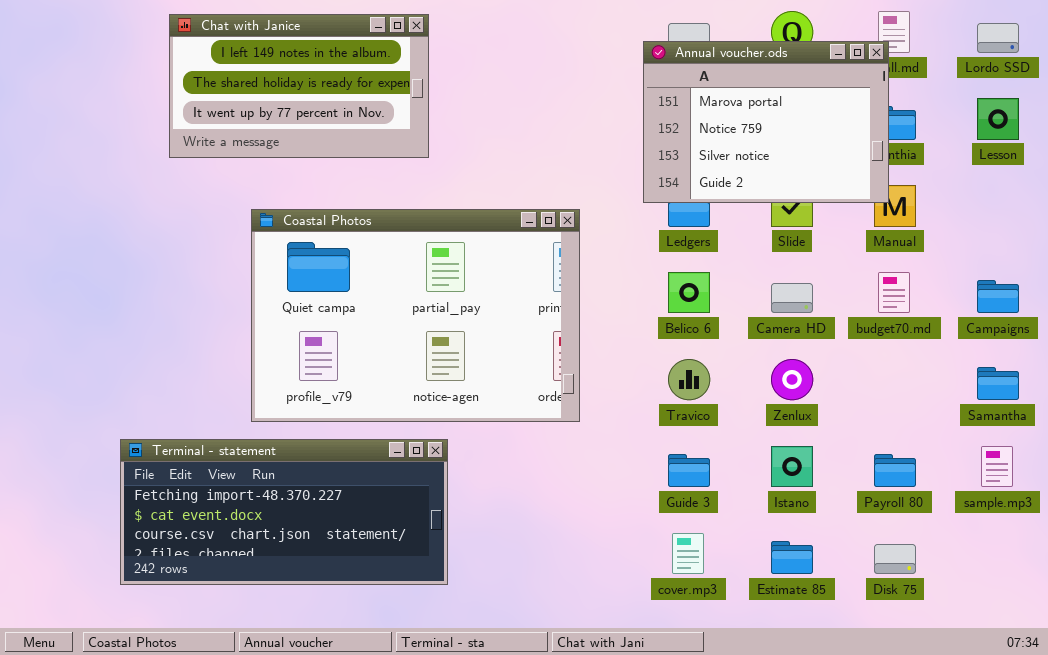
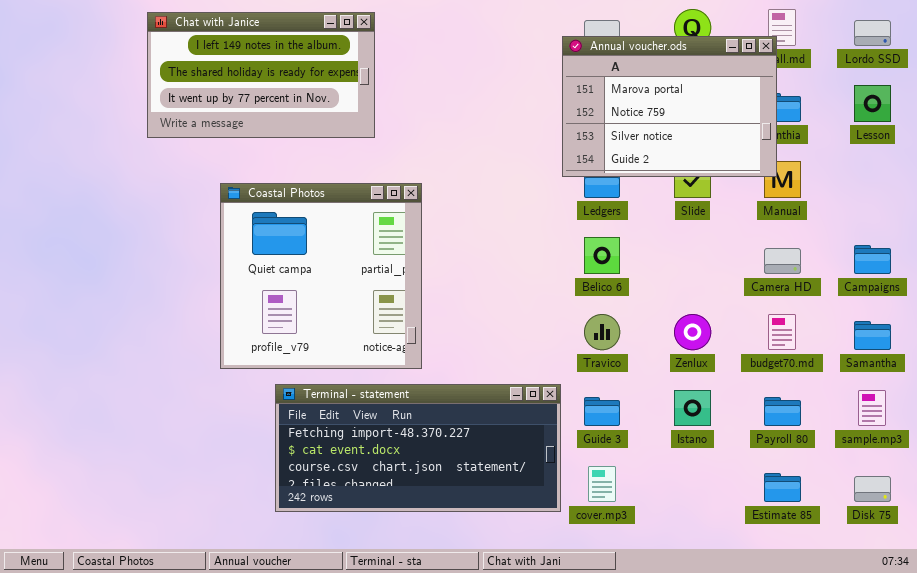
Coastal Photos: [251,209,580,422] -> [220,183,422,369], resized
budget70.md: [878,272,910,313] -> [768,314,796,350], moved
Camera HD: [771,283,813,313] -> [764,248,801,274], moved
Terminal - statement: [120,439,448,585] -> [275,384,561,512], moved
Estimate 85: [771,541,813,574] -> [764,473,801,502], moved
Disk 75: [874,544,916,574] -> [854,476,891,502], moved

